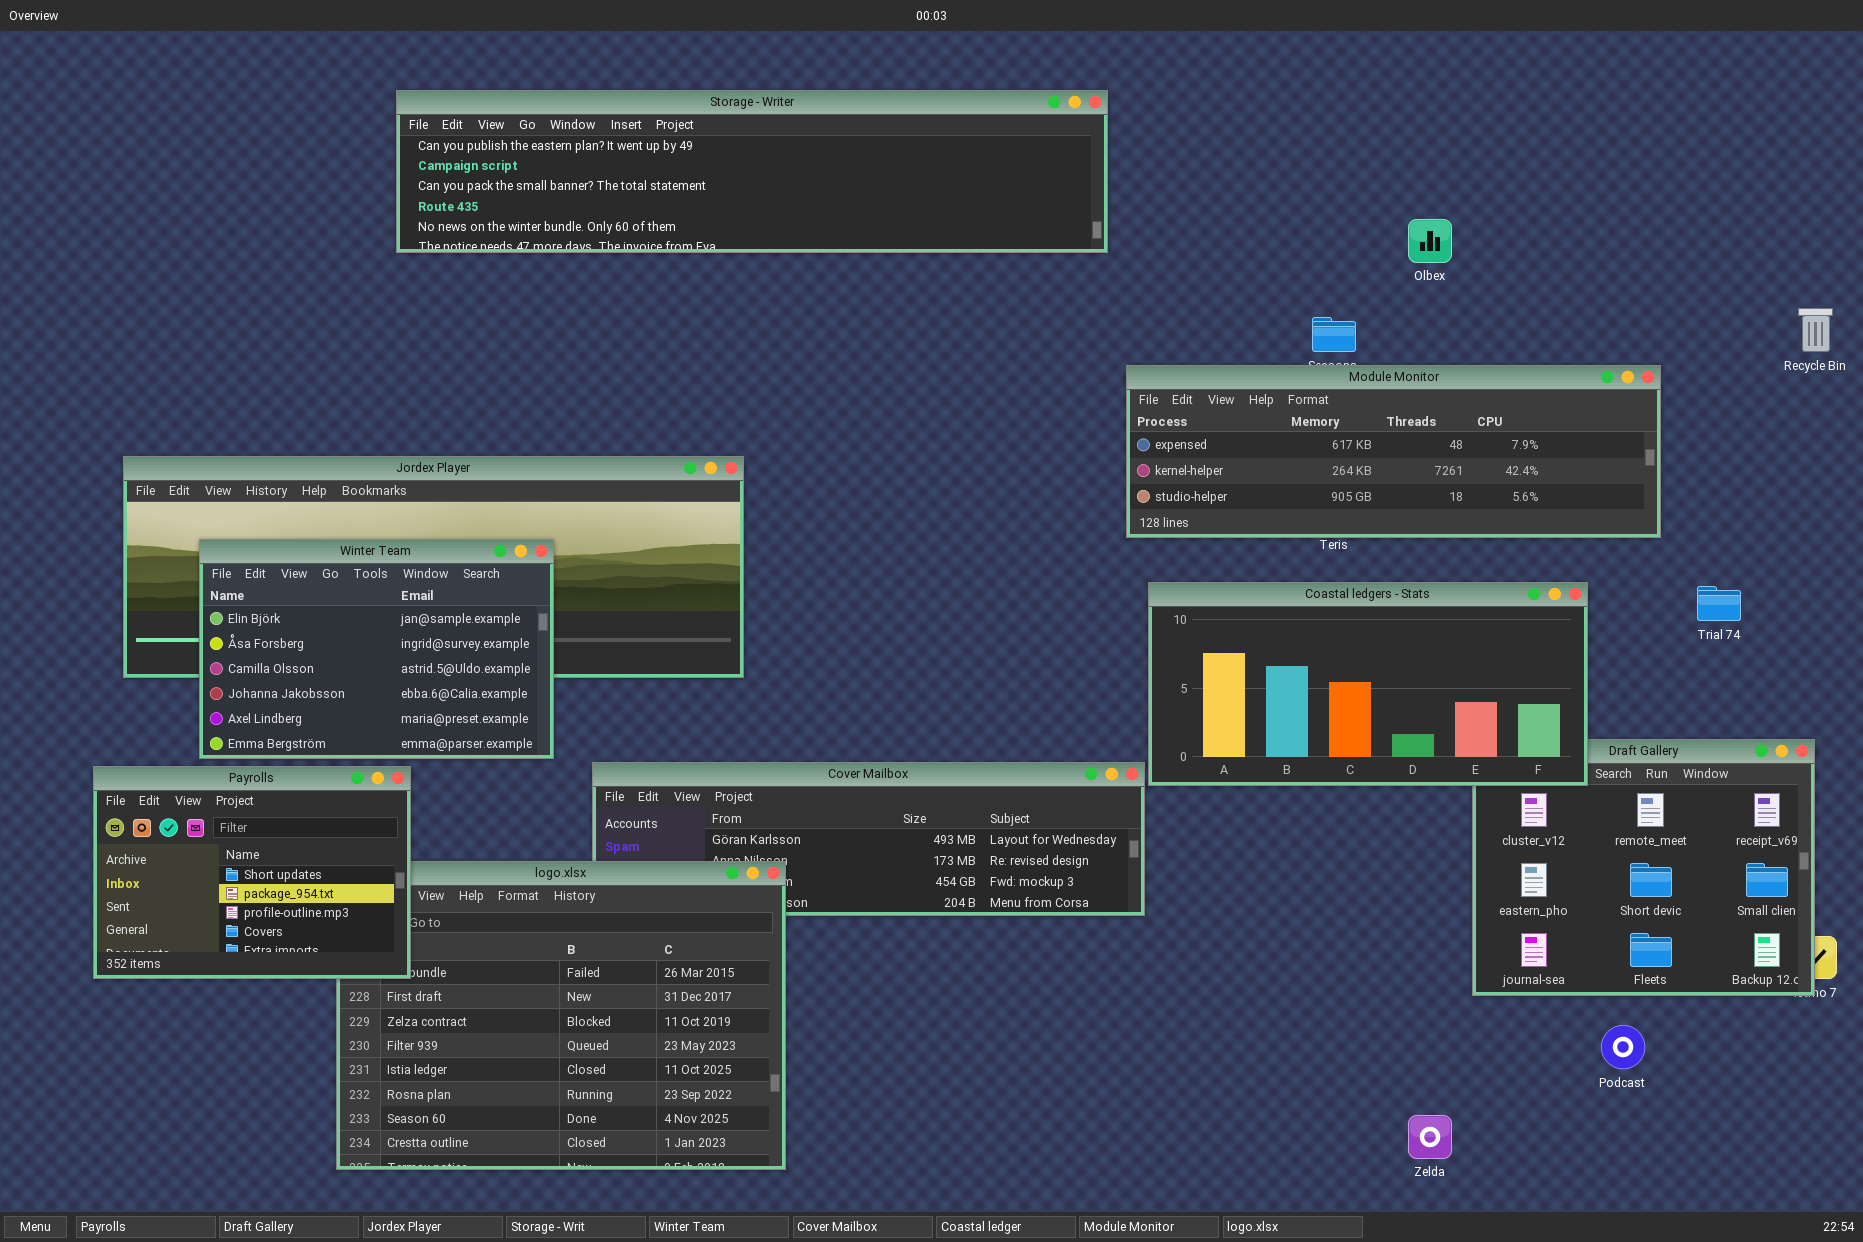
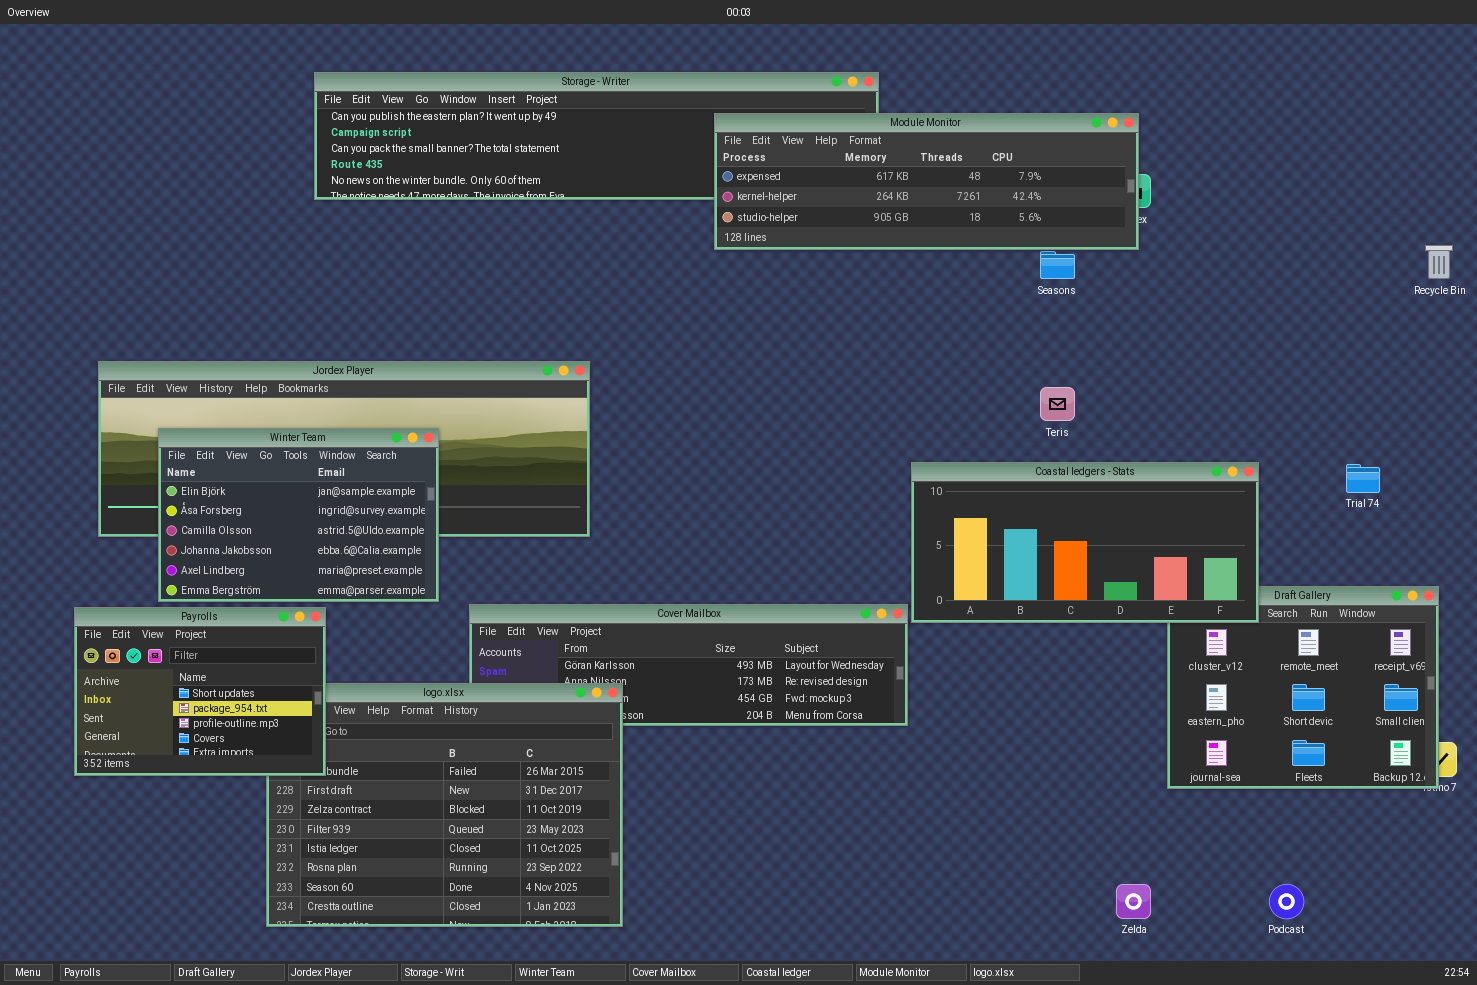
Module Monitor: [1126,365,1661,538] -> [714,113,1139,250], moved
Podcast: [1601,1025,1645,1069] -> [1269,884,1304,919], moved

